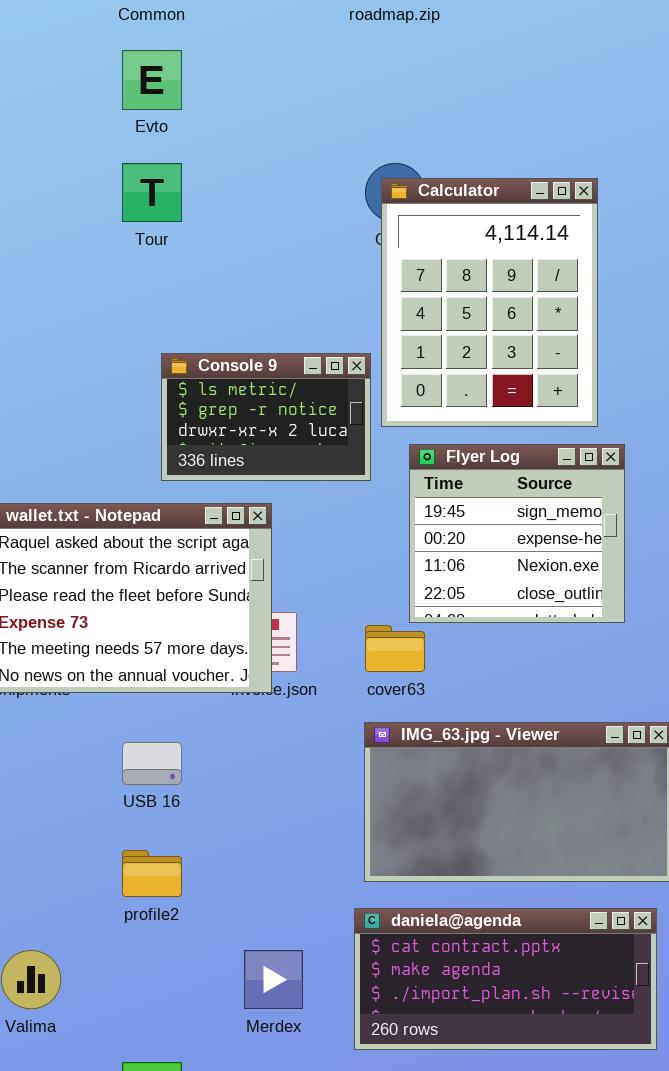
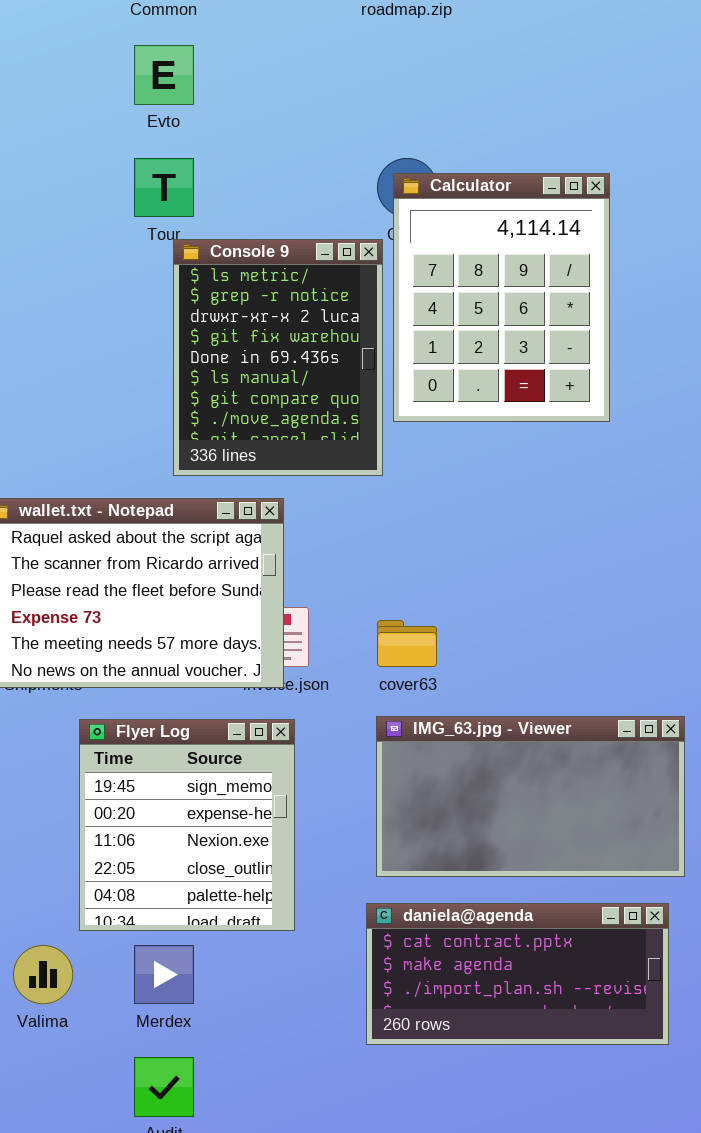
Console 9: [161,353,371,481] -> [173,239,383,476], resized
Flyer Log: [409,444,625,623] -> [79,719,295,931], moved, resized
Merdex: [244,950,303,1009] -> [134,945,194,1004], moved

